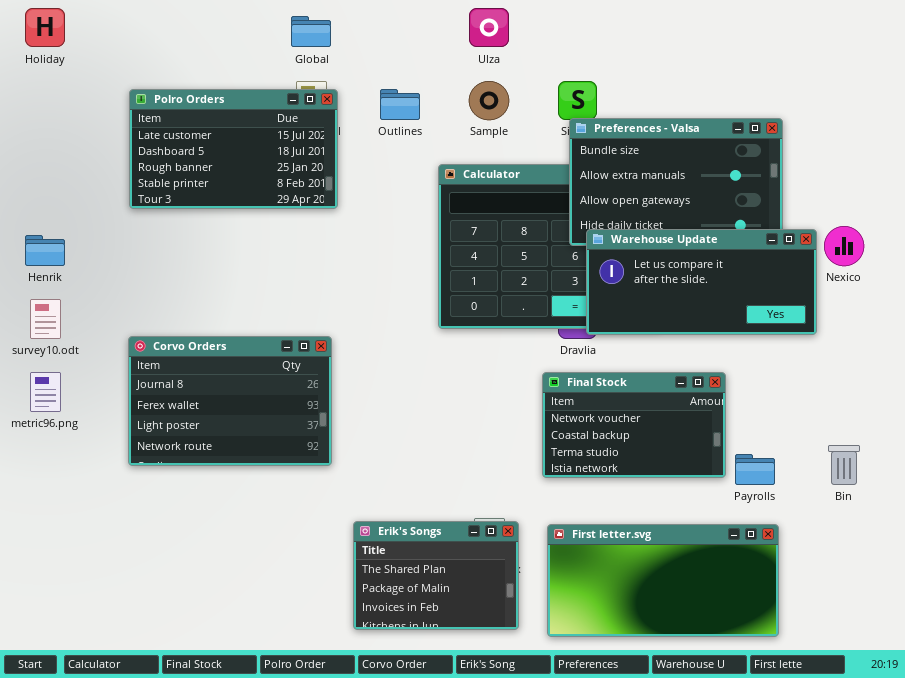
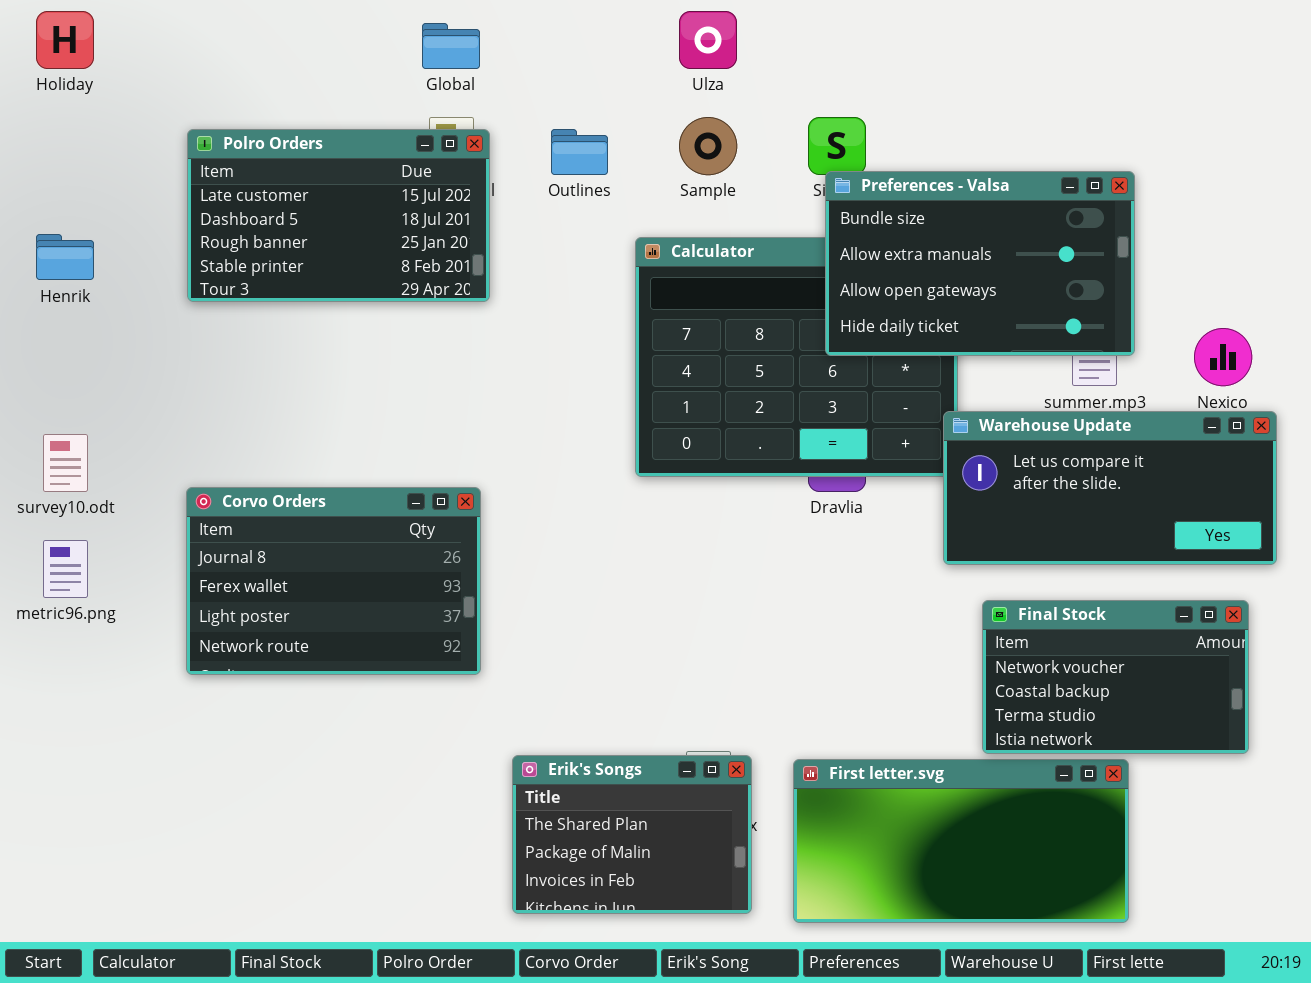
Warehouse Update: [586,229,817,335] -> [943,411,1277,565], moved
Henrik: [25,235,65,266] -> [36,234,94,280], moved
Final Stock: [542,372,726,478] -> [982,600,1249,754], moved

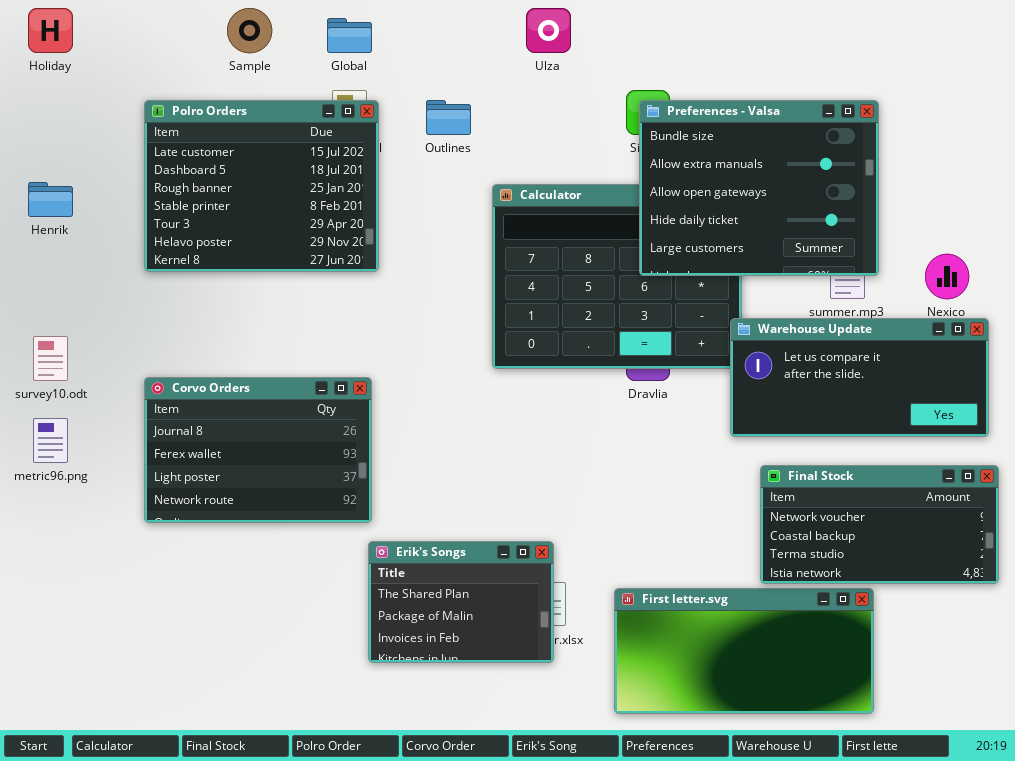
Sample: [679,117,737,175] -> [227,8,272,53], moved
Polro Orders: [187,129,490,302] -> [144,100,379,272], resized
Preferences - Valsa: [825,171,1135,356] -> [639,100,879,276], resized
Final Stock: [982,600,1249,754] -> [760,465,999,584], resized
Erik's Songs: [512,755,752,914] -> [368,541,554,663], moved

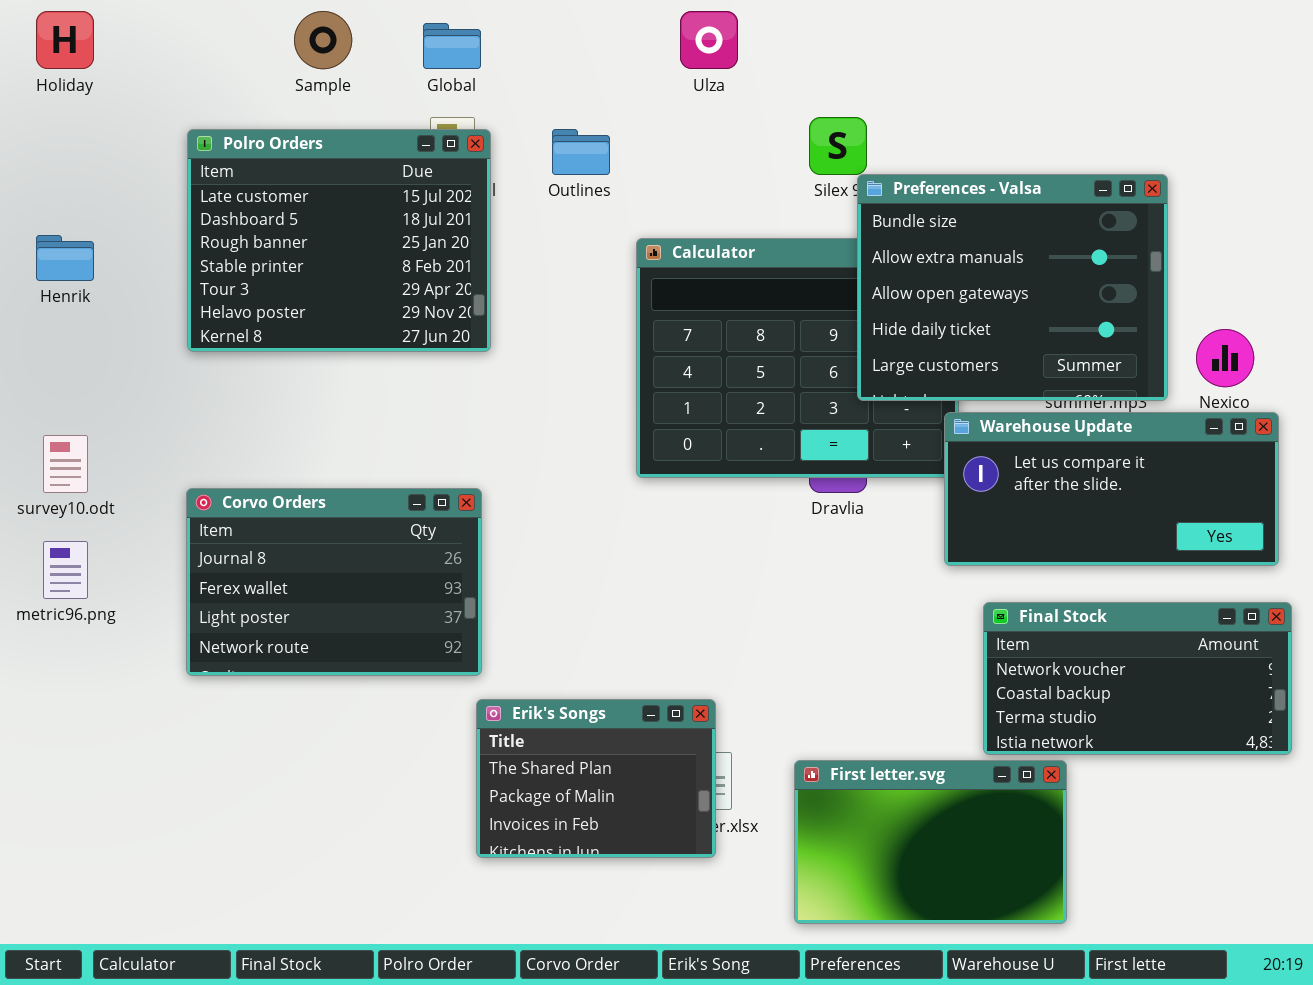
Preferences - Valsa: [639,100,879,276] -> [857,174,1168,401], moved
First letter.svg: [614,588,874,714] -> [794,760,1067,924], resized

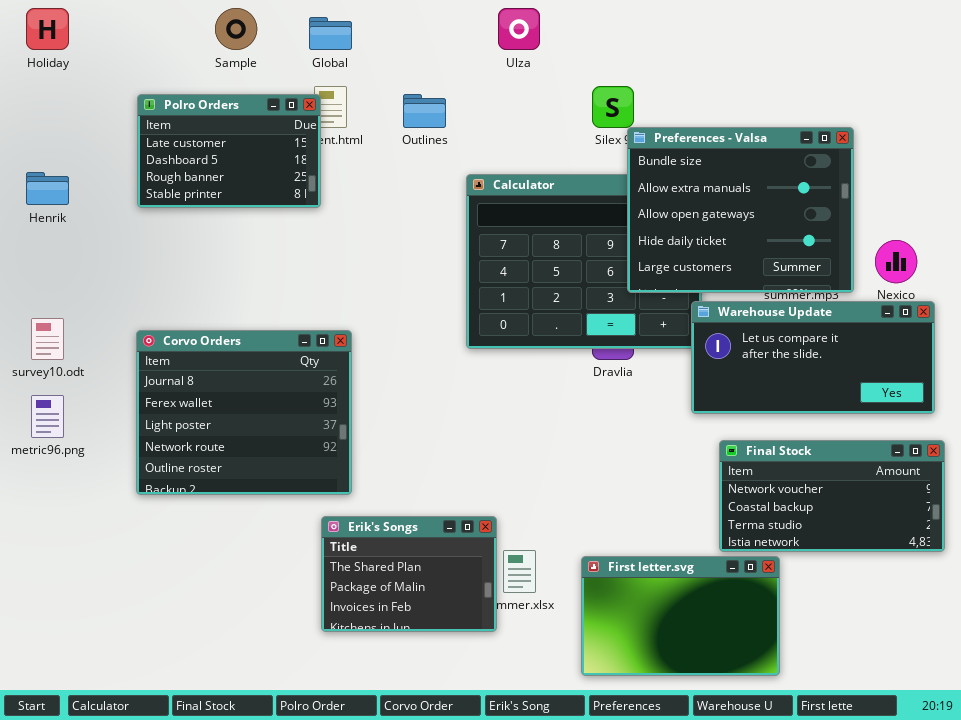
Polro Orders: [187,129,491,352] -> [137,94,321,208], resized
Corvo Orders: [186,488,482,676] -> [136,330,352,495], resized
Erik's Songs: [476,699,716,858] -> [321,516,497,632], moved

